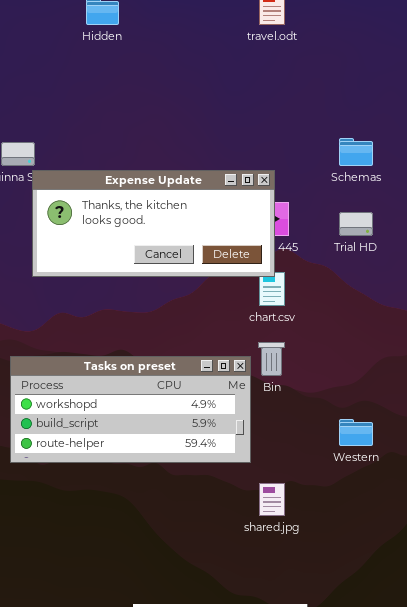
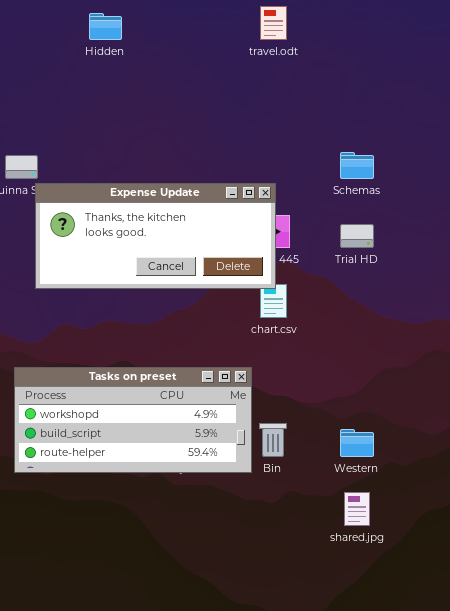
Bin: [258,342,285,376] -> [259,423,287,457], moved
shared.jpg: [259,483,285,516] -> [344,492,370,526], moved

